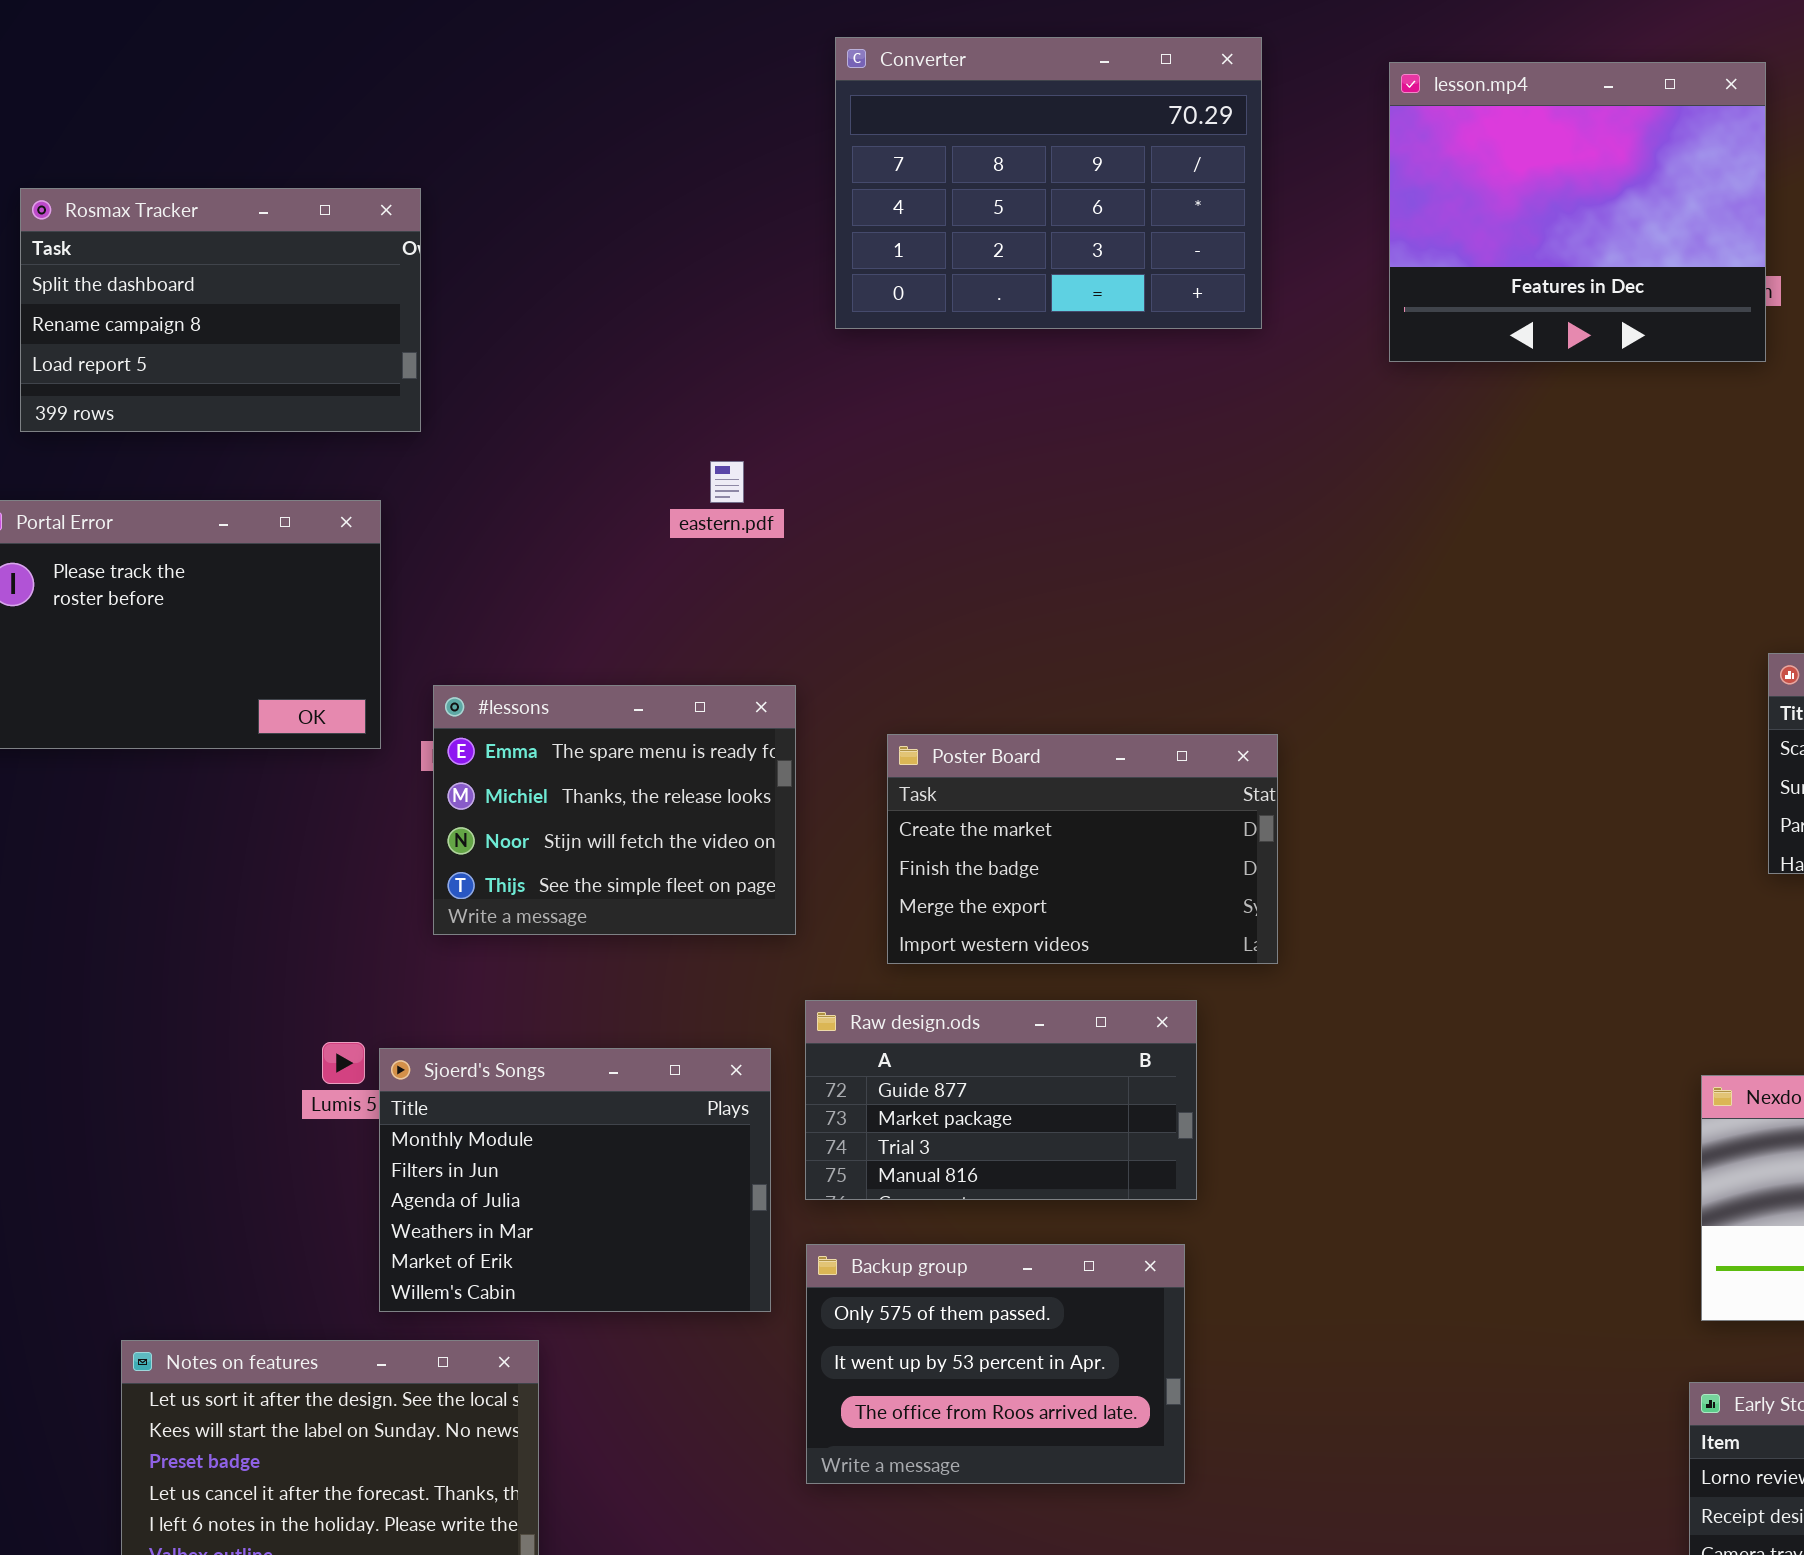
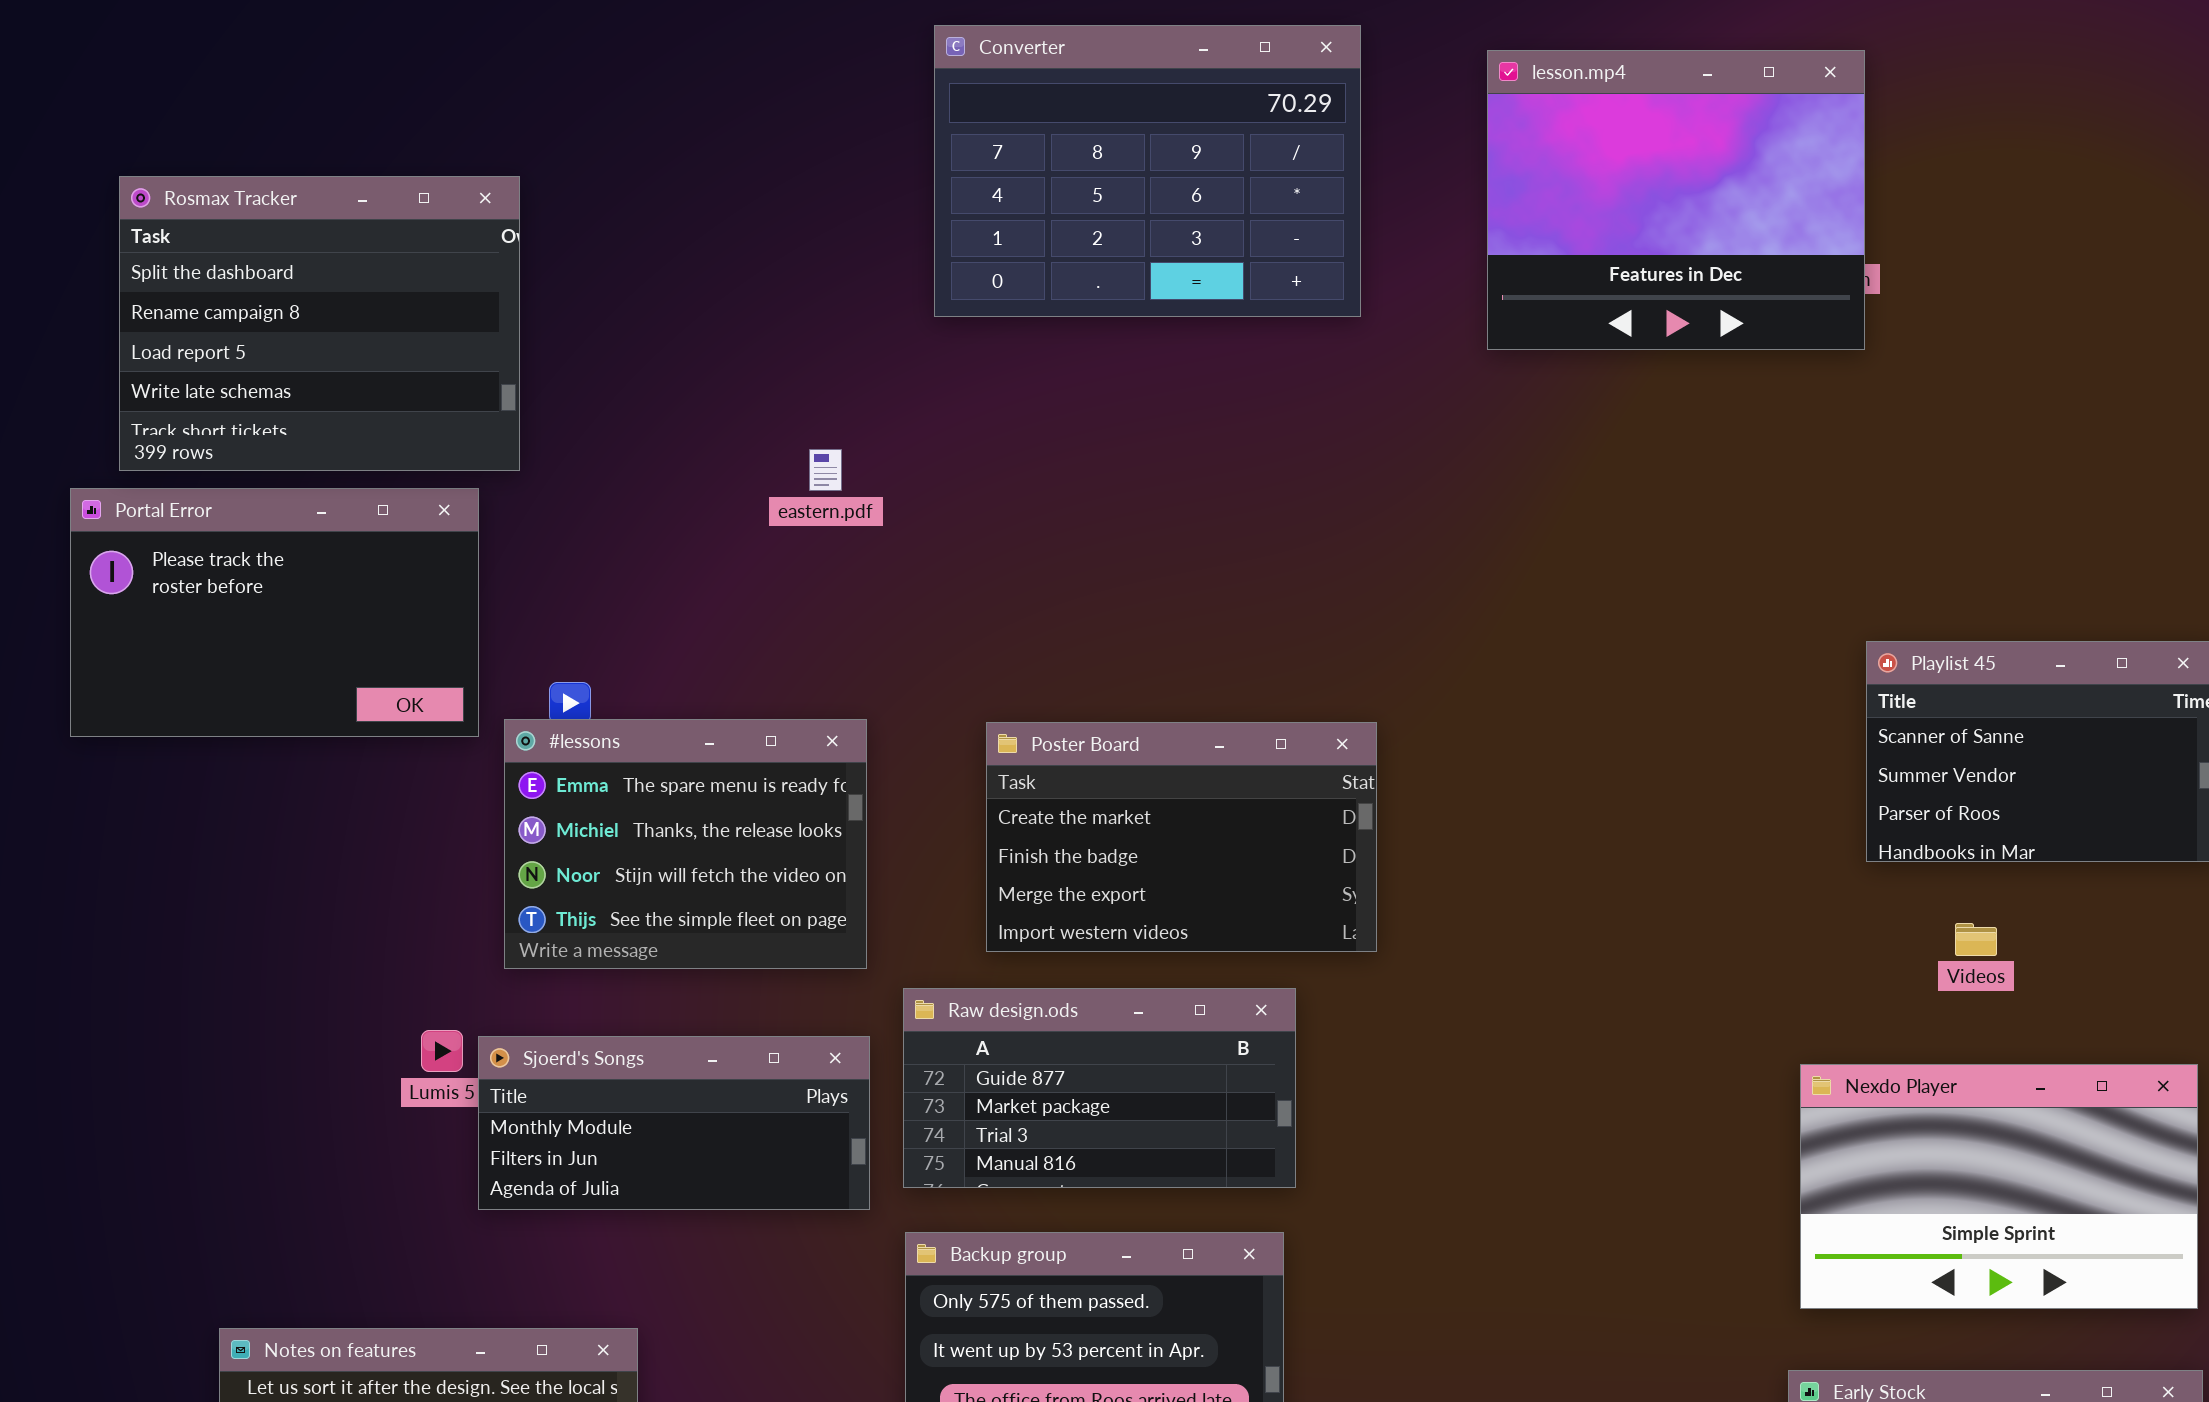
Rosmax Tracker: [20,188,421,432] -> [119,176,520,471], resized
#lessons: [433,685,796,935] -> [504,719,867,969], moved
Sjoerd's Songs: [379,1048,771,1312] -> [478,1036,870,1210], resized

